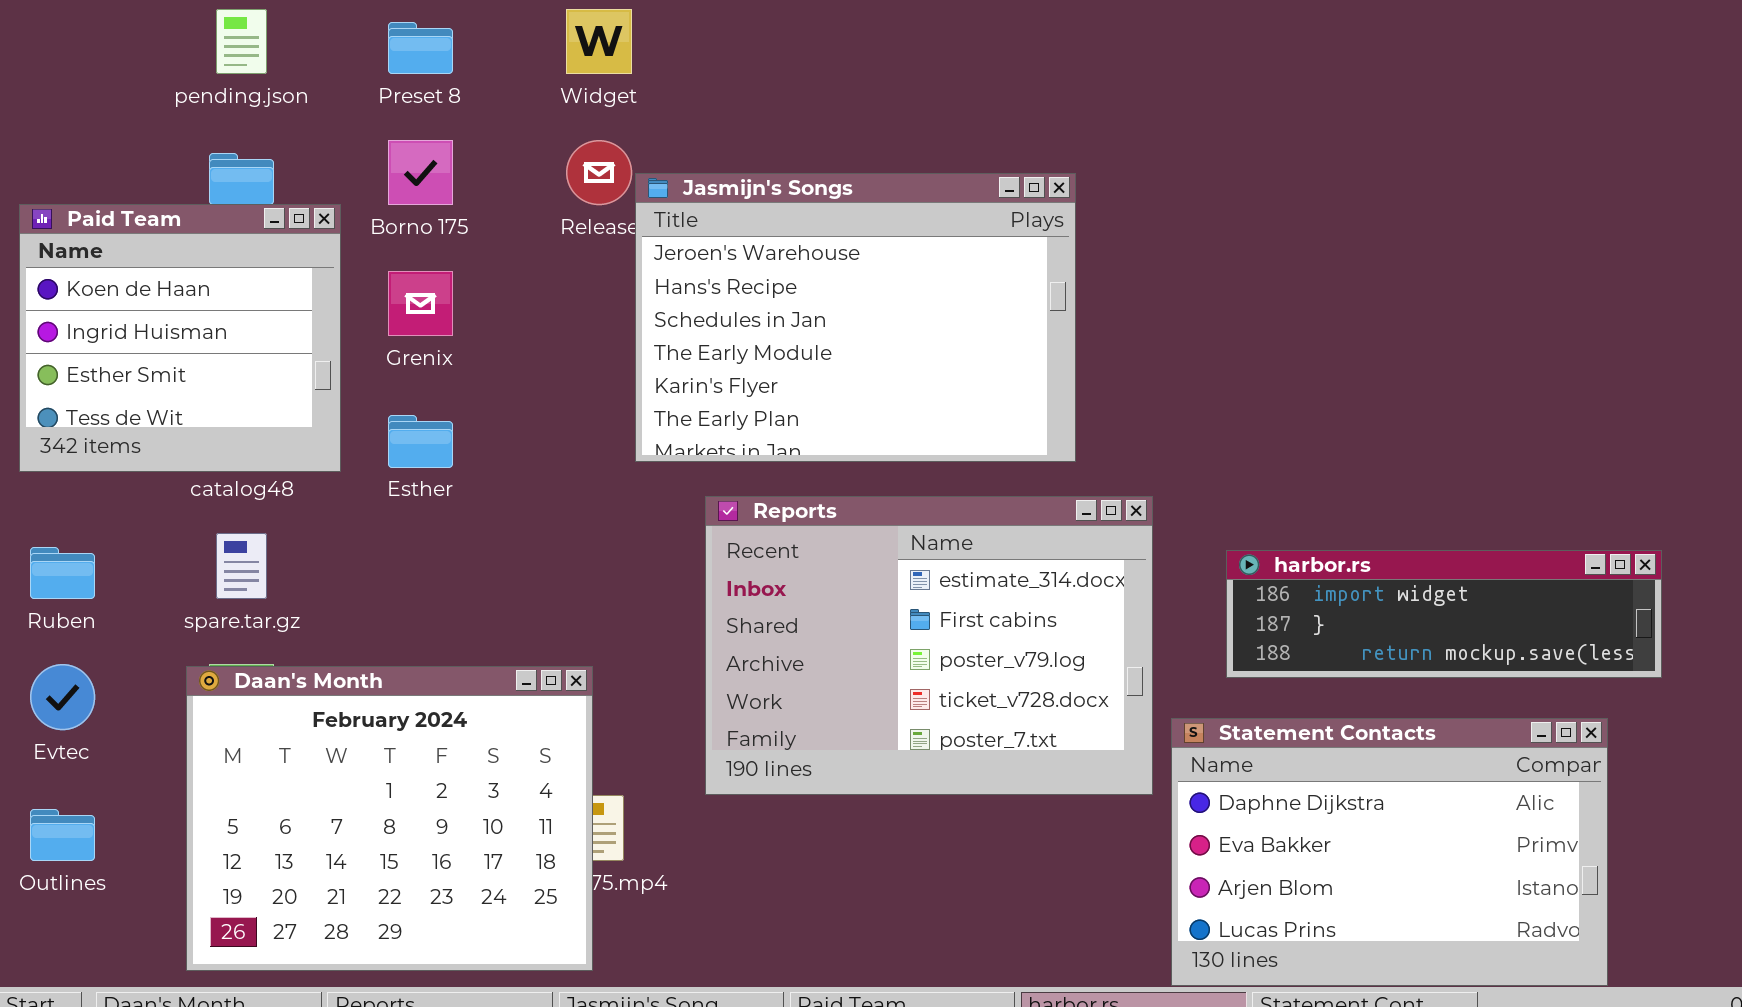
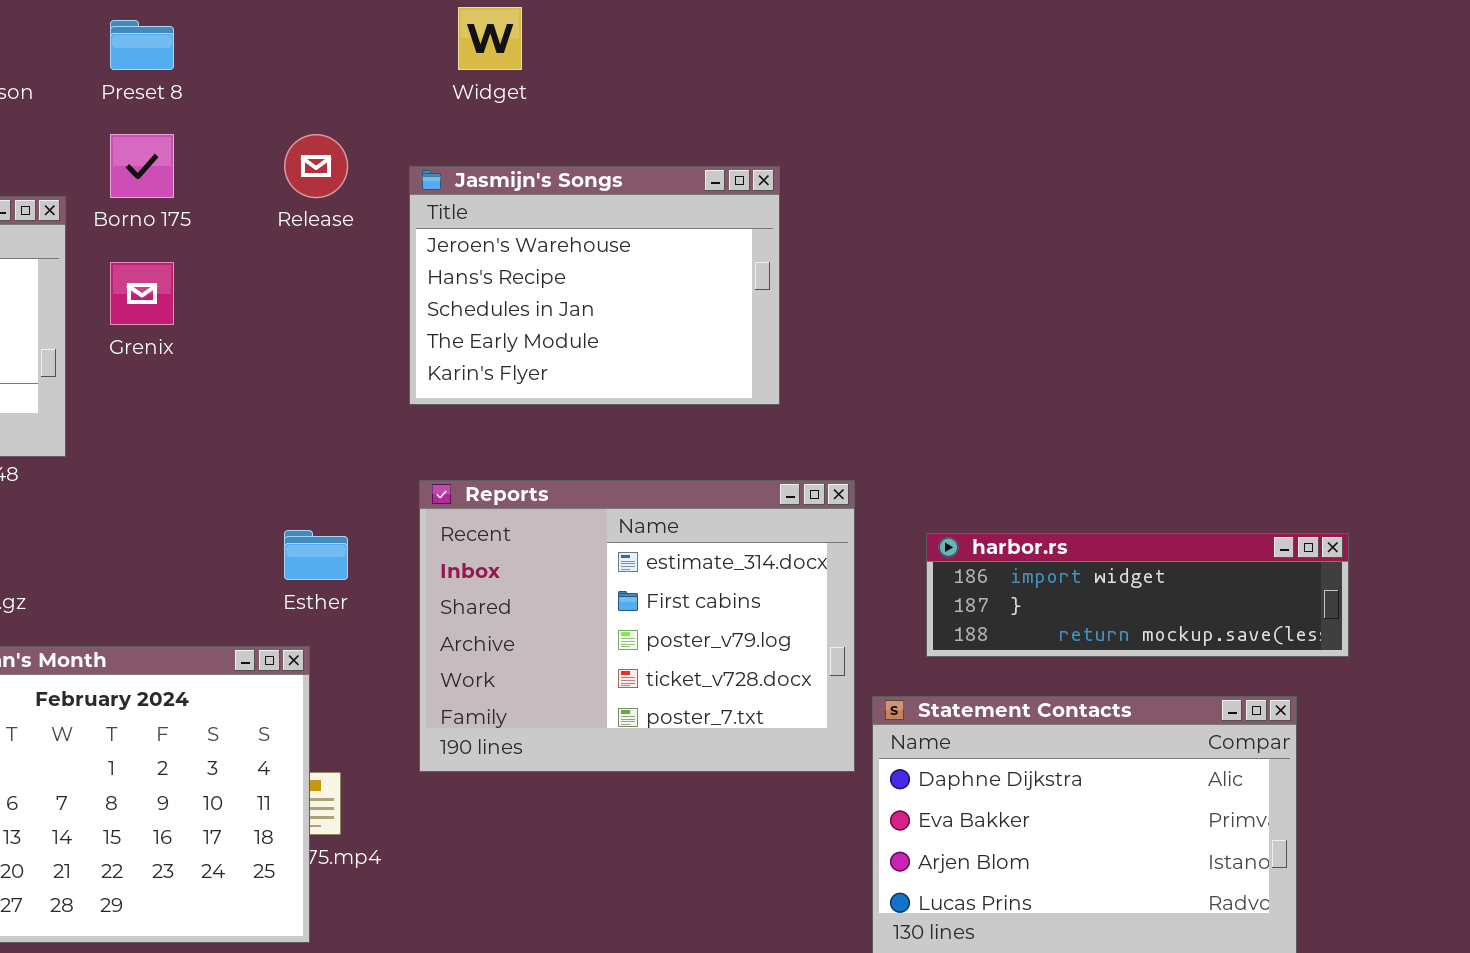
Widget: [566,9,632,74] -> [458,7,522,70], moved
Jasmijn's Songs: [635,173,1076,462] -> [409,166,780,405], resized
Esther: [388,415,453,468] -> [284,530,348,580], moved

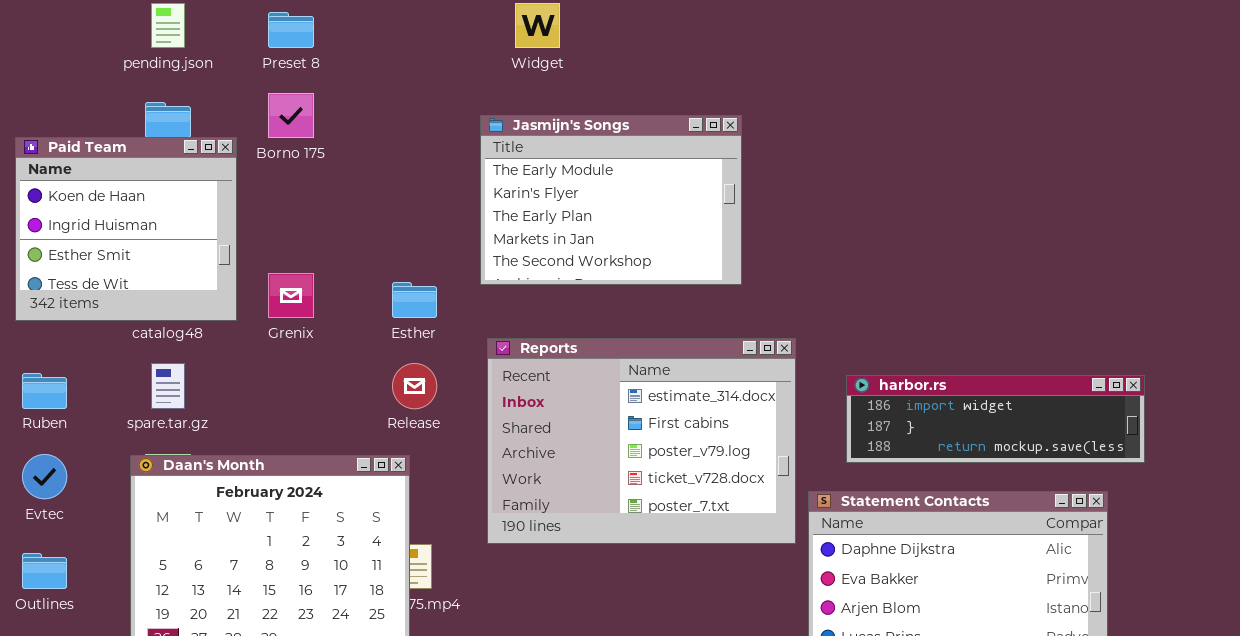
Release: [284,134,348,198] -> [392,363,437,409], moved
Jasmijn's Songs: [409,166,780,405] -> [480,115,742,285], scrolled down 3 rows
Grenix: [110,262,174,325] -> [268,273,314,318], moved
Esther: [284,530,348,580] -> [392,282,437,318], moved

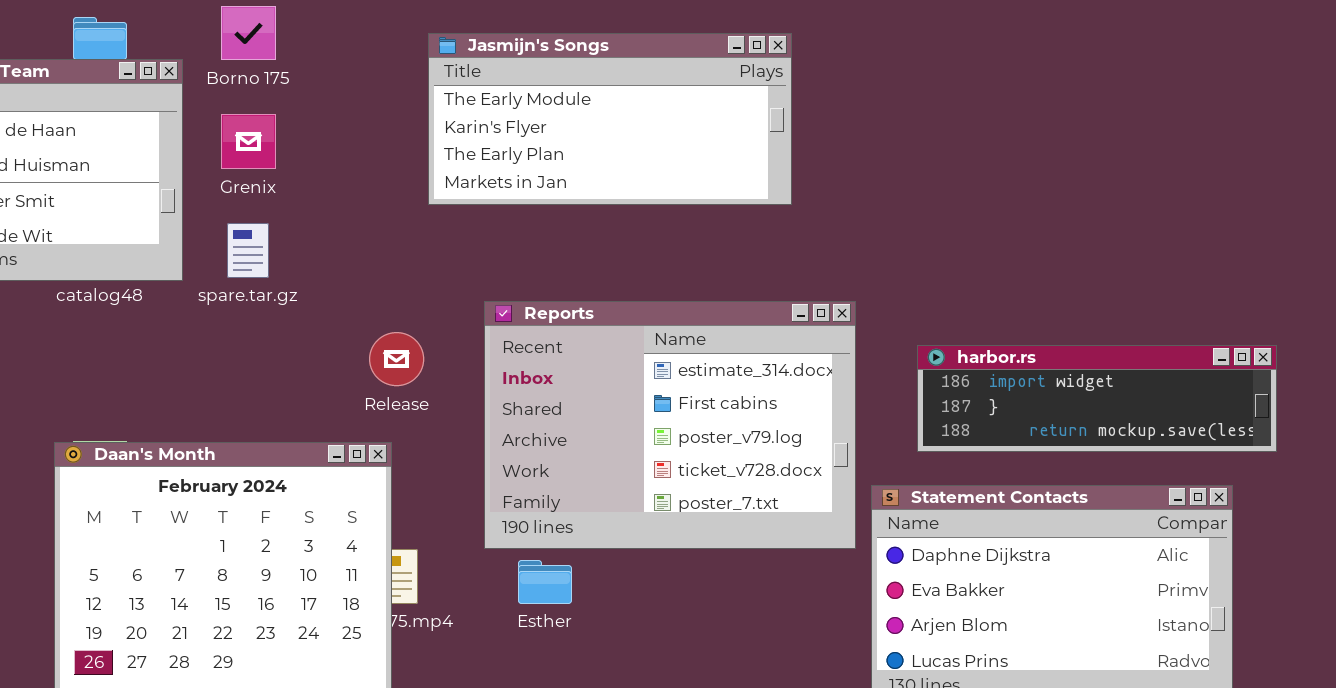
Jasmijn's Songs: [480,115,742,285] -> [428,33,792,205], resized
Grenix: [268,273,314,318] -> [221,114,276,169], moved
Esther: [392,282,437,318] -> [518,560,572,604], moved
spare.tar.gz: [151,363,185,409] -> [227,223,269,278], moved

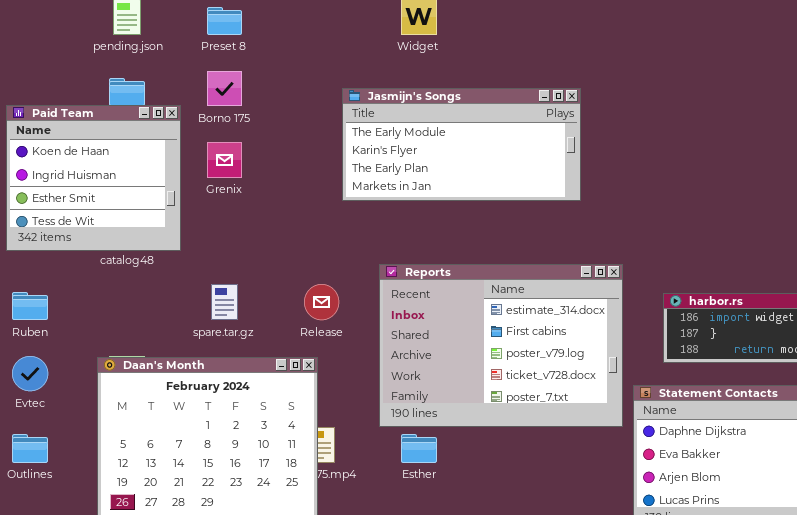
spare.tar.gz: [227,223,269,278] -> [211,284,238,320], moved

